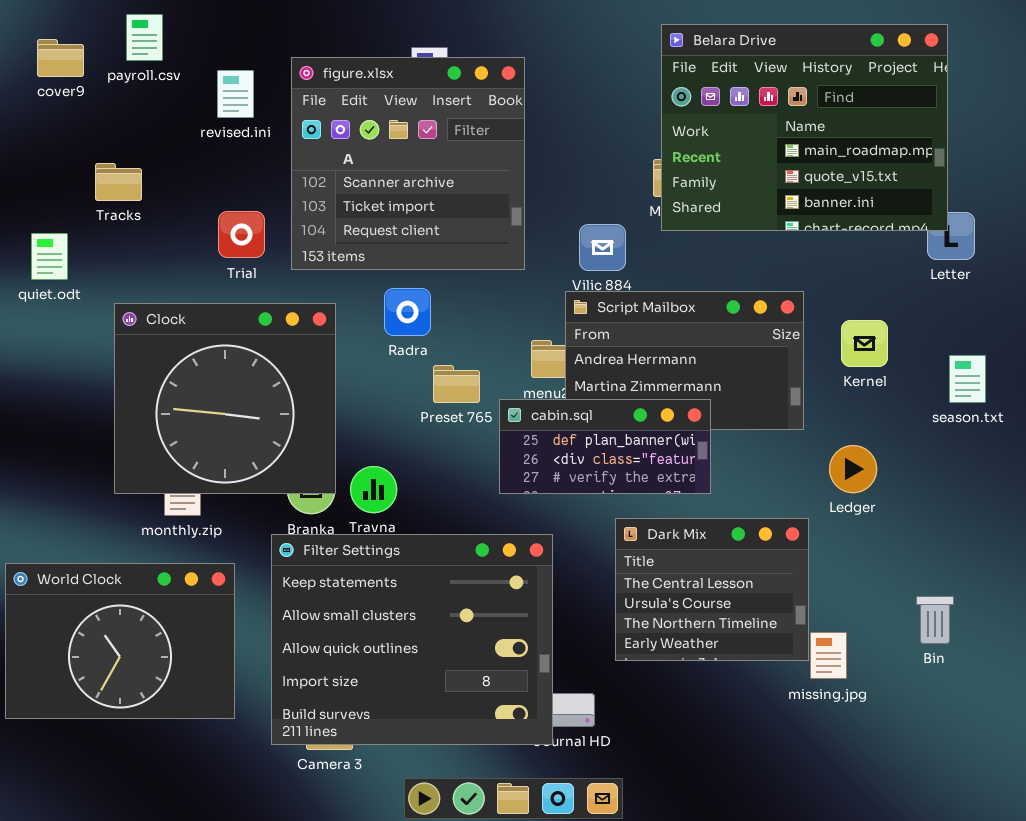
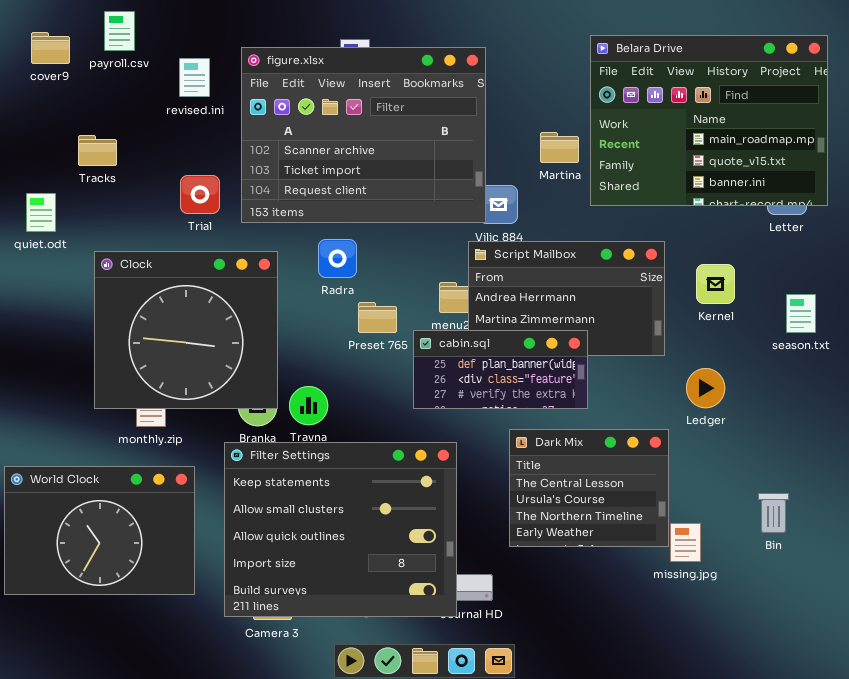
Belara Drive: [661,24,948,231] -> [590,35,828,206], moved
figure.xlsx: [291,57,525,270] -> [241,47,486,223], resized

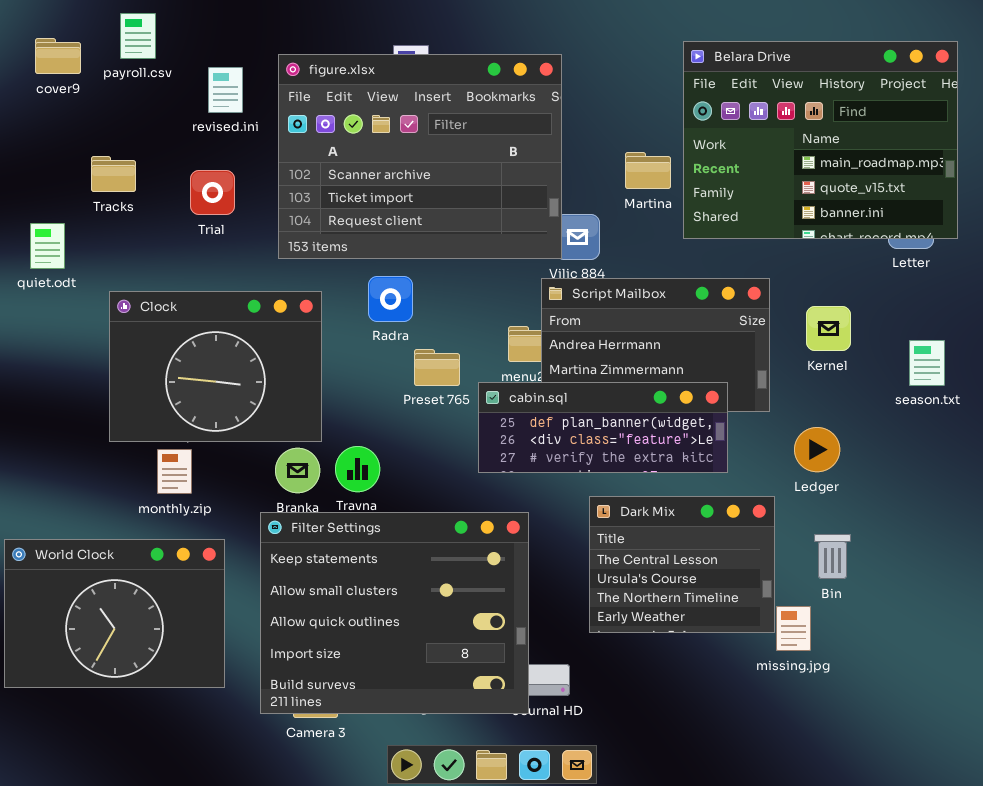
Trial: [180,175,220,214] -> [190,170,235,215], moved
Clock: [94,251,278,409] -> [109,291,322,442], resized
cabin.sql: [413,330,588,409] -> [478,382,728,473], resized
Bin: [758,493,789,533] -> [814,534,851,579], moved

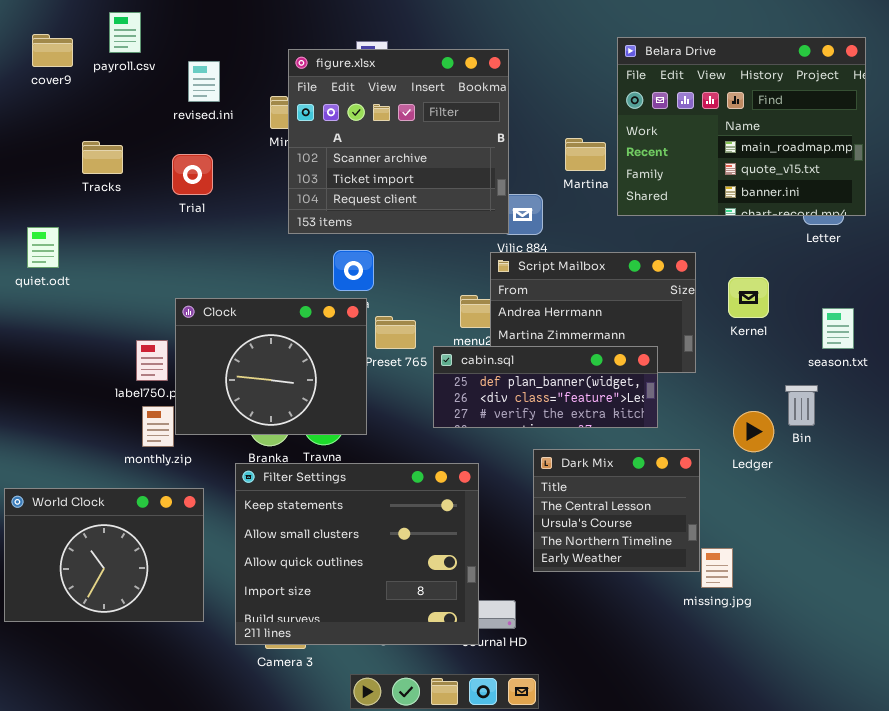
figure.xlsx: [278,54,562,259] -> [288,49,509,234], resized
quiet.odt: [30,223,65,269] -> [27,227,59,268], moved
Clock: [109,291,322,442] -> [175,298,367,435], moved
Ledger: [794,427,840,472] -> [733,411,774,452], moved
Bin: [814,534,851,579] -> [785,385,818,426], moved

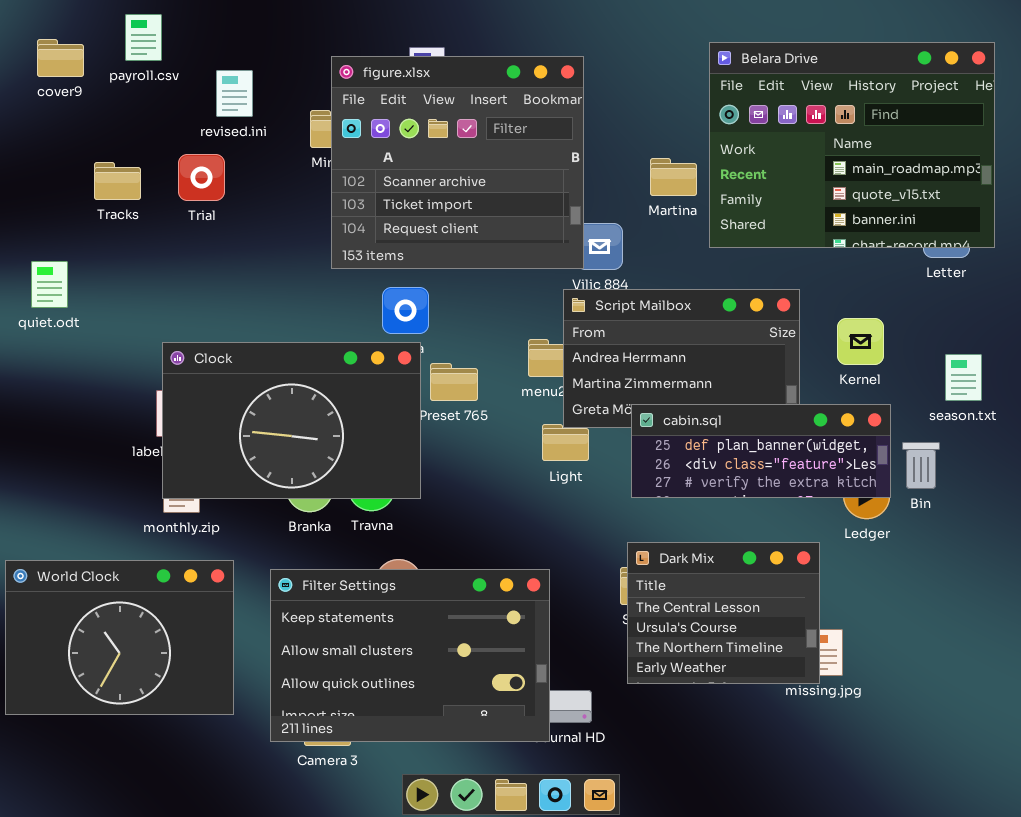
Trial: [172,154,213,195] -> [178,154,225,201], moved
Clock: [175,298,367,435] -> [162,342,421,499], resized
cabin.sql: [433,346,658,428] -> [631,404,891,498], moved
Dark Mix: [533,449,700,572] -> [627,542,820,684], moved
Filter Settings: [235,463,479,645] -> [270,569,550,742], resized

